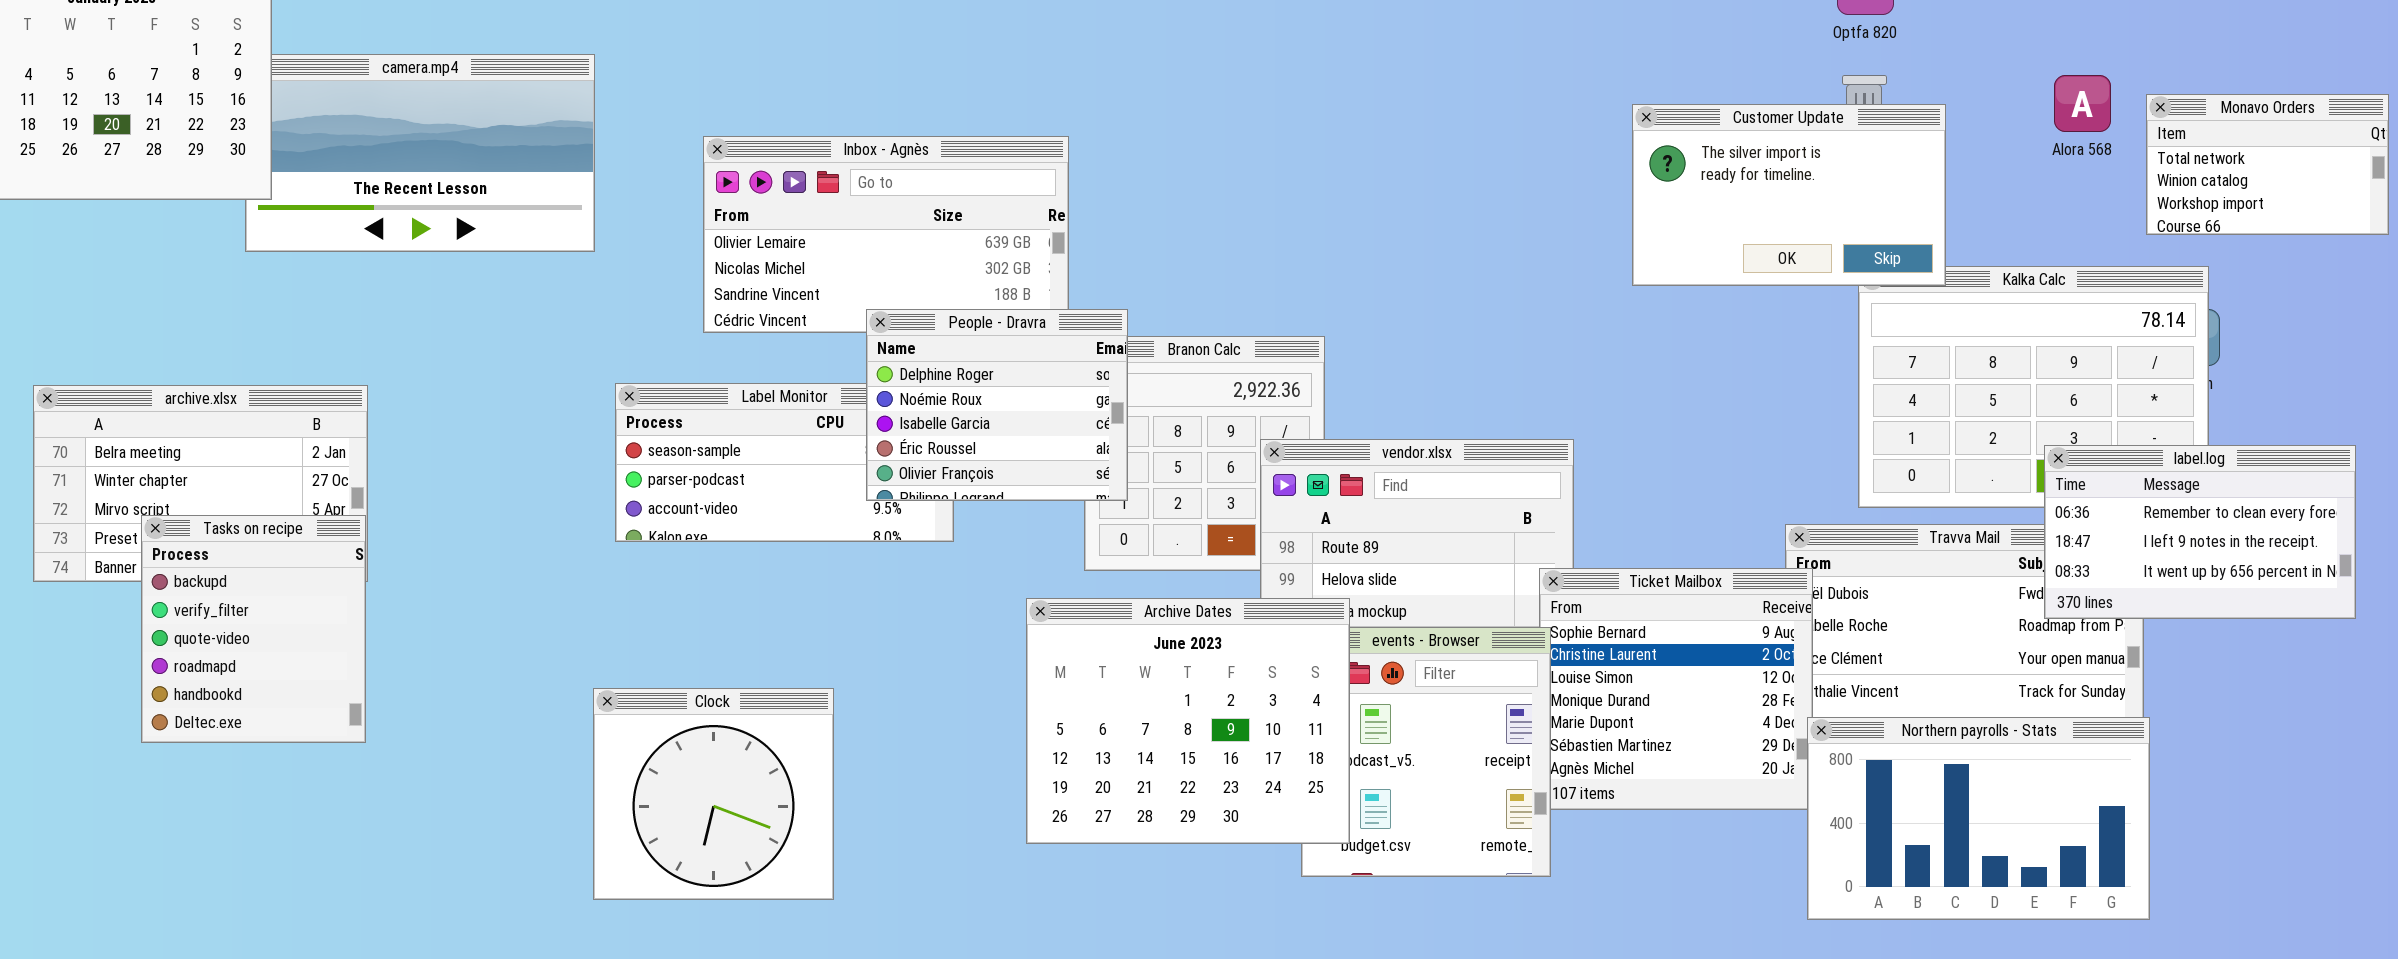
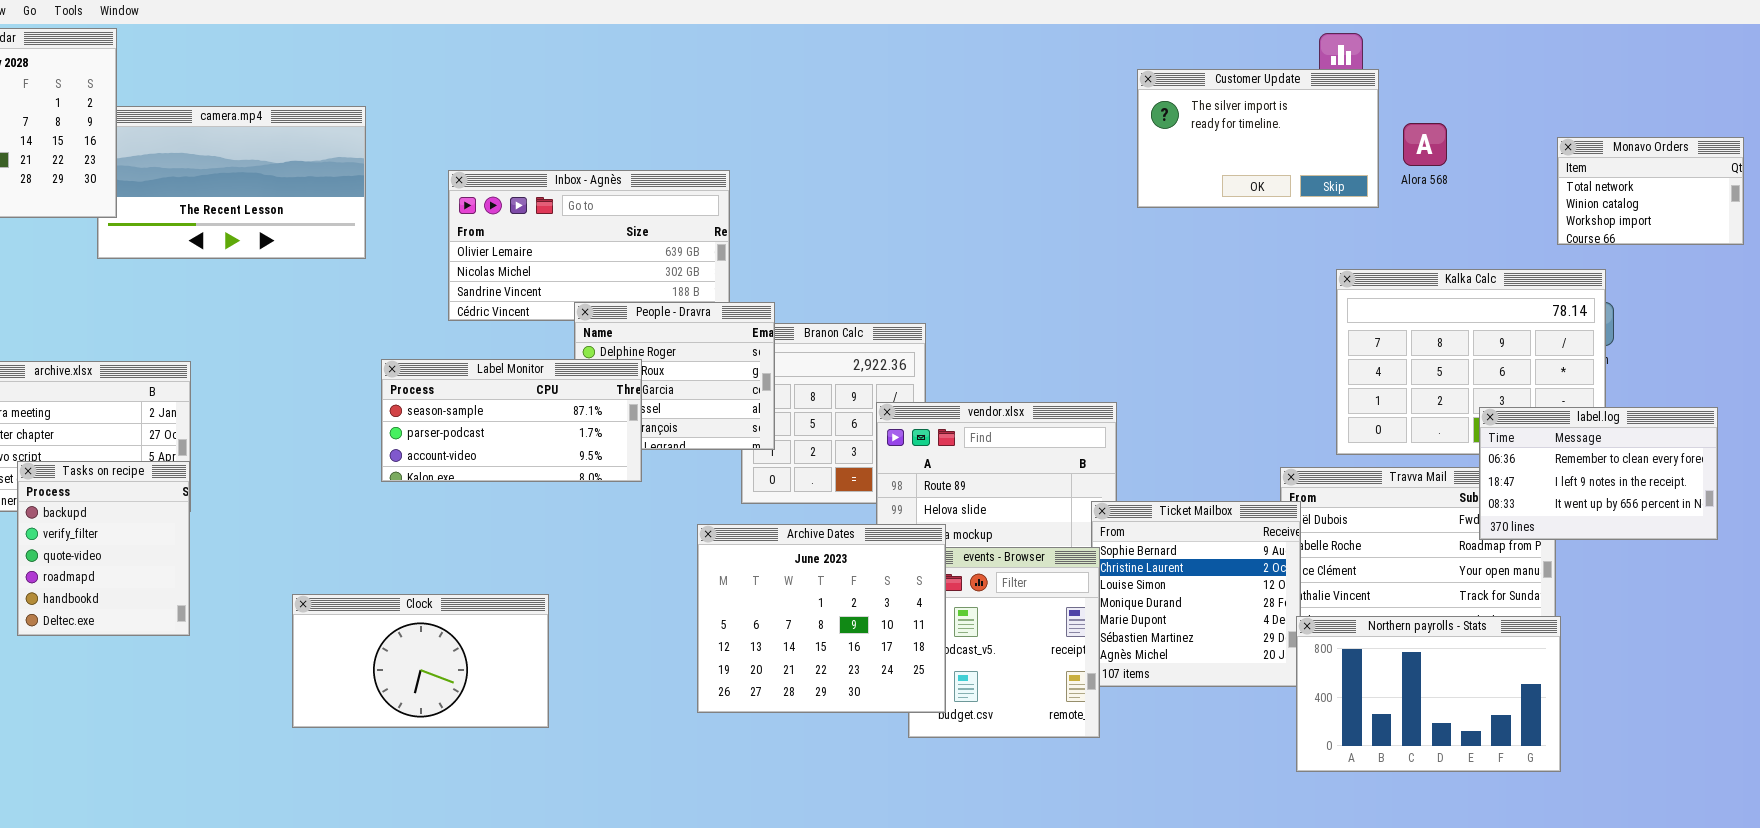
Alora 568: [2054,75,2111,132] -> [1403,123,1447,166], moved
Customer Update: [1632,104,1946,286] -> [1137,69,1379,208], moved
Label Monitor: [615,383,954,542] -> [381,359,642,482], raised
Clock: [593,688,834,900] -> [292,594,549,728], resized

